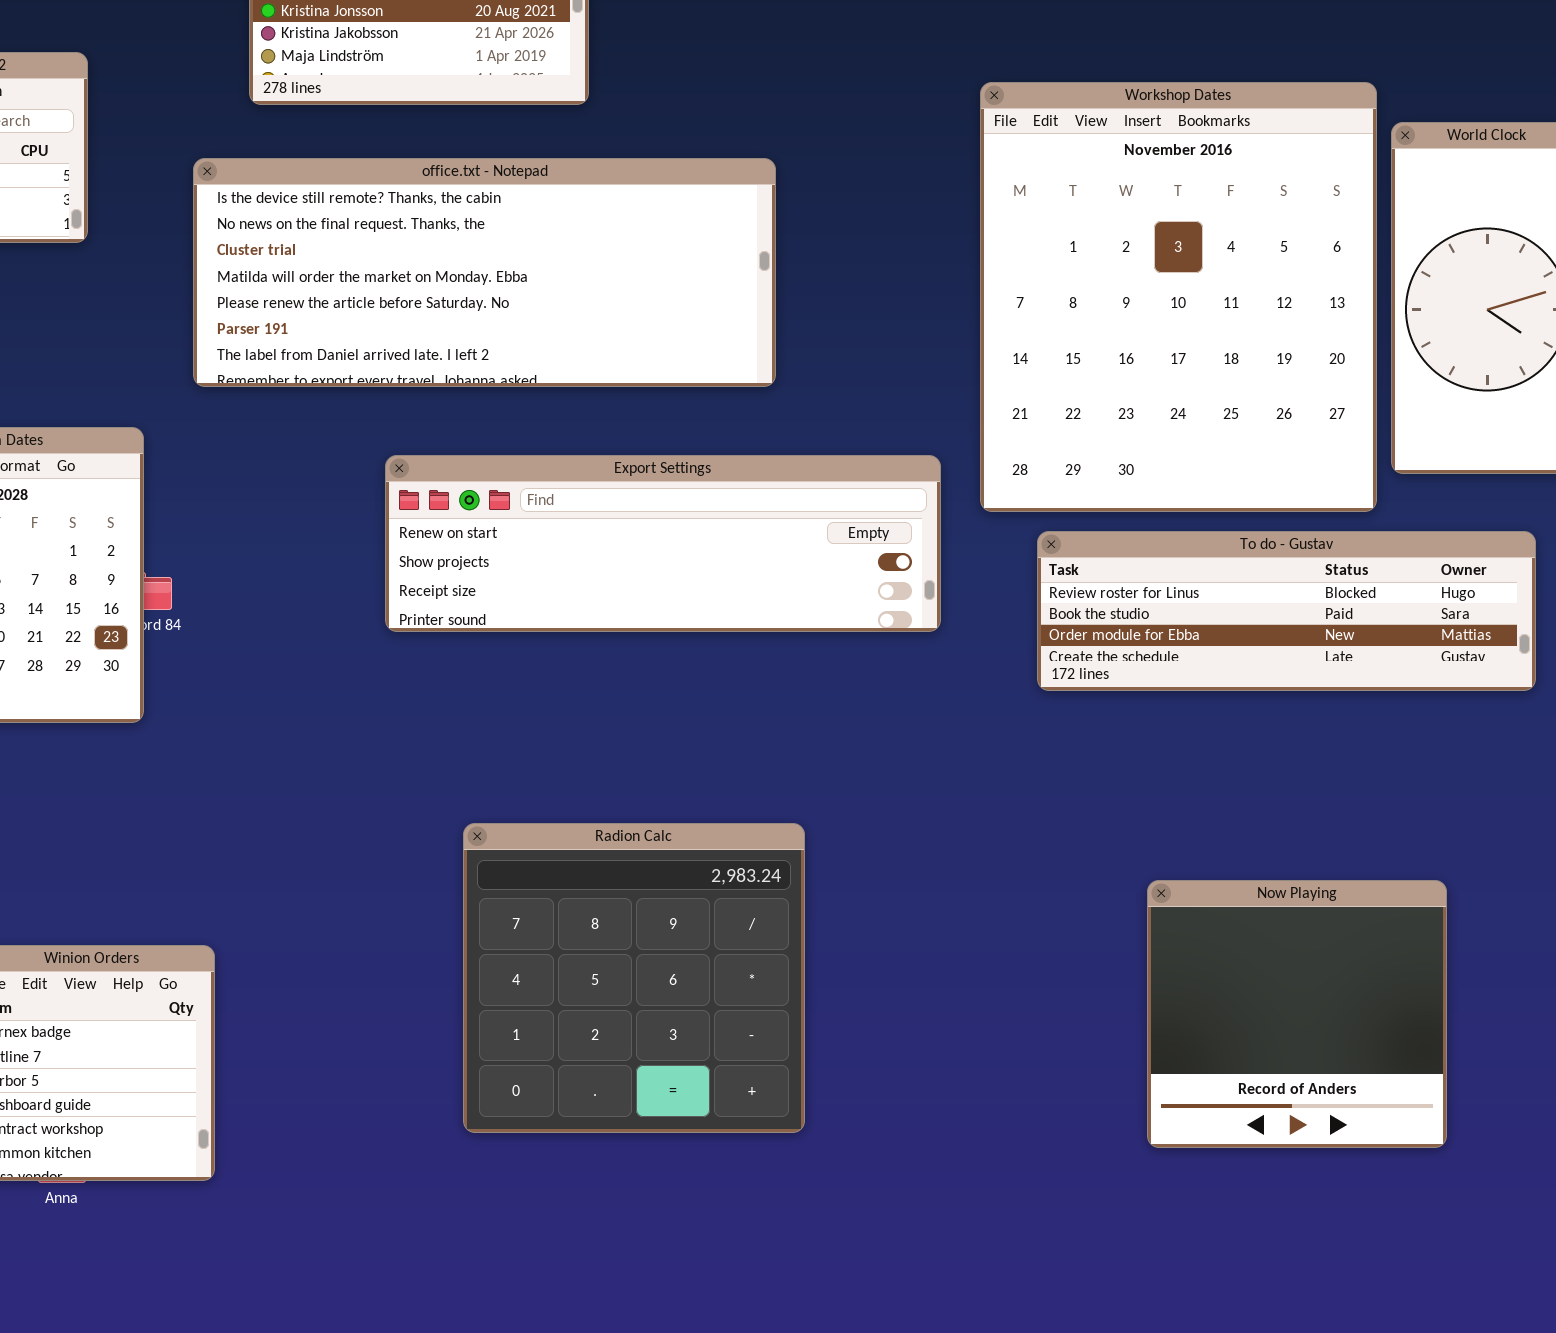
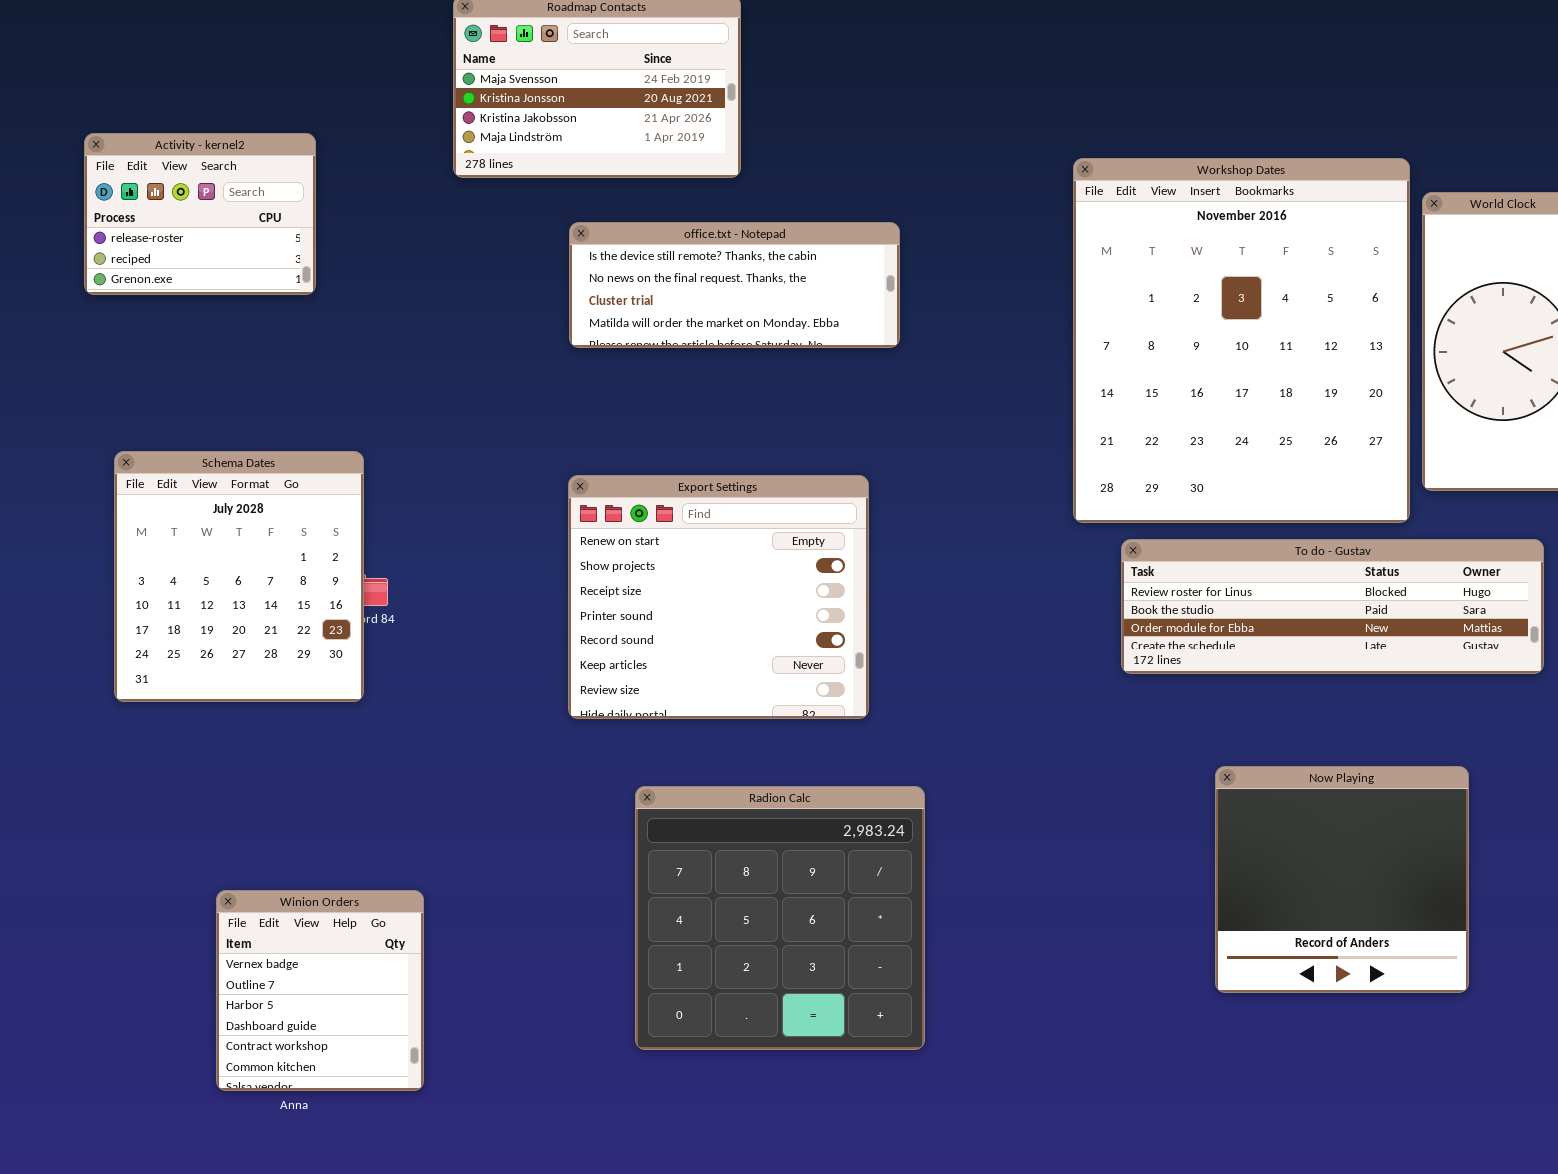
office.txt - Notepad: [193,158,776,387] -> [569,222,900,348], resized
Export Settings: [385,455,941,632] -> [568,475,869,719], resized
Now Playing: [1147,880,1447,1148] -> [1215,766,1469,993], moved

